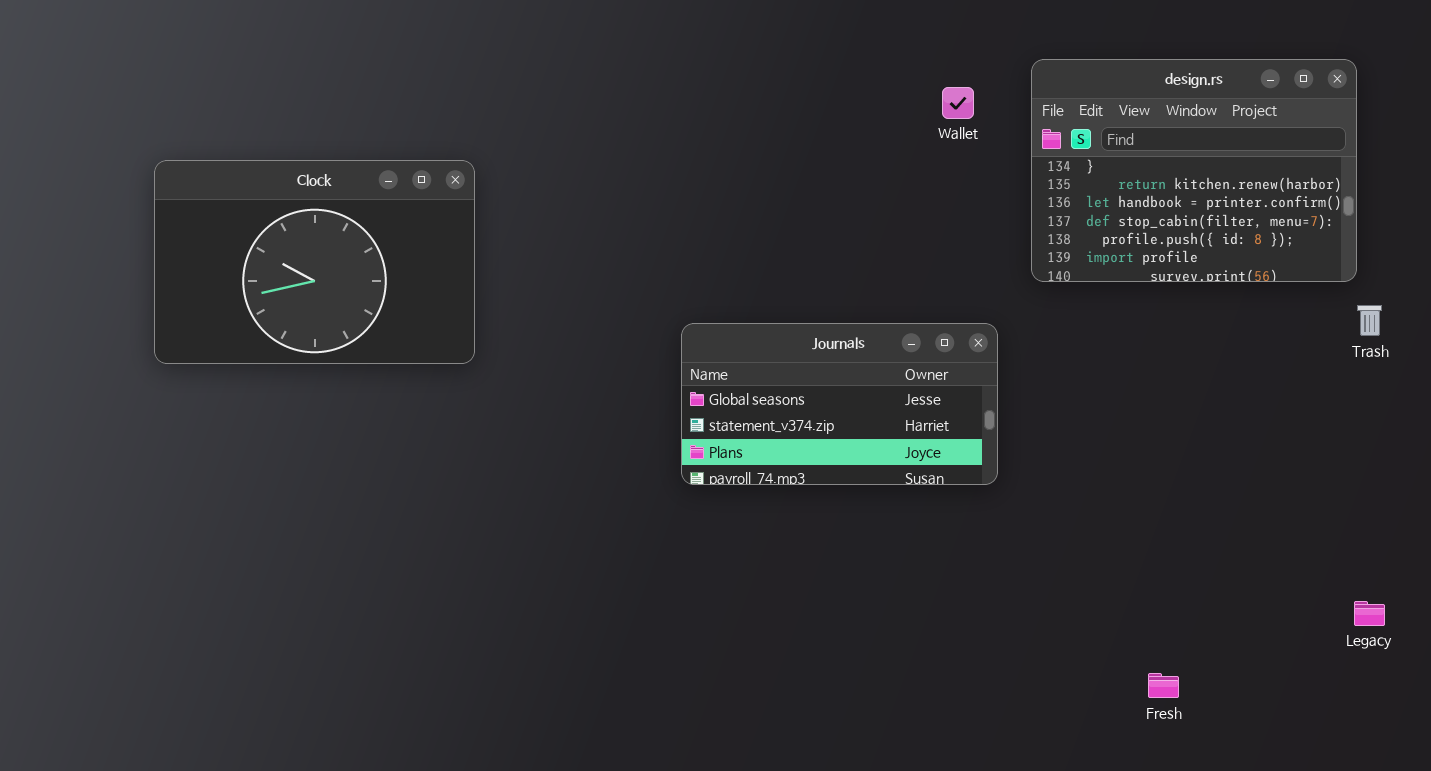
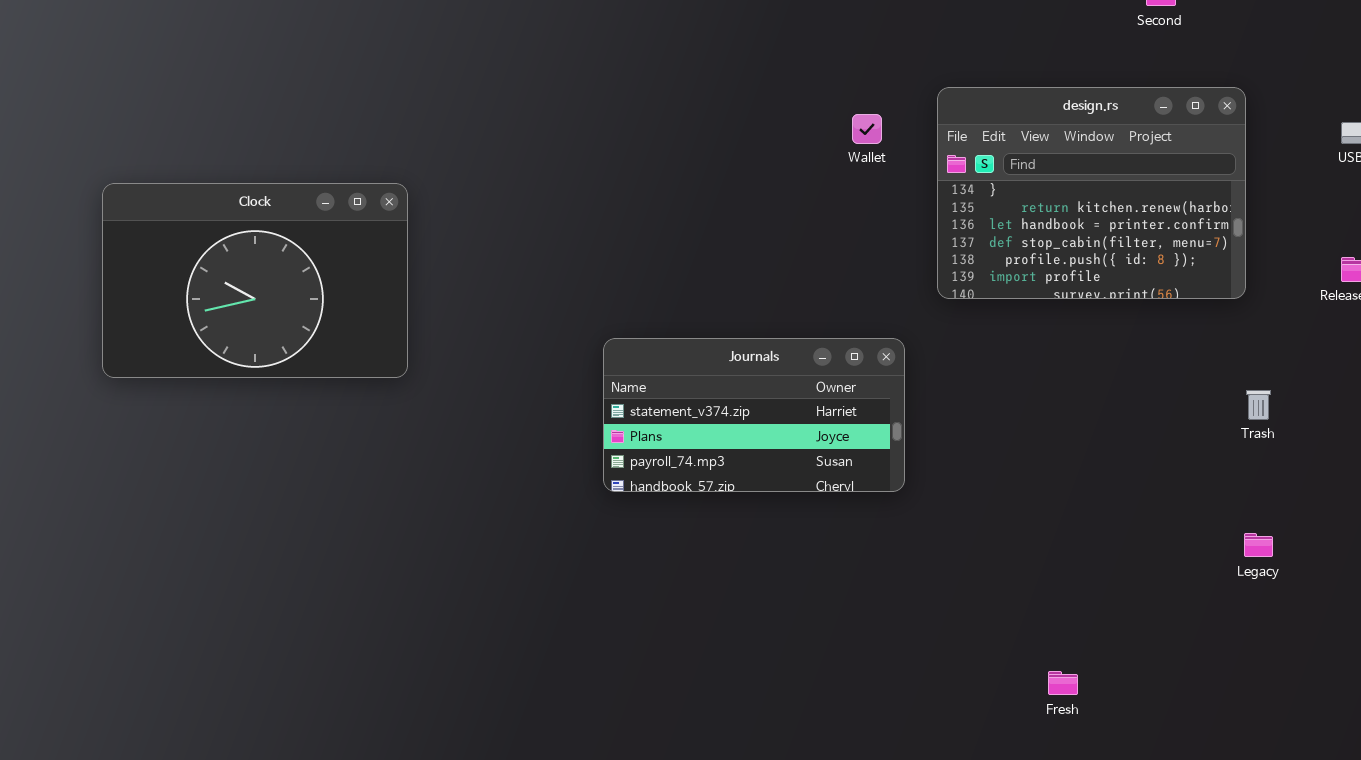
Trash: [1357,305,1382,336] -> [1246,390,1271,420], moved
Journals: [681,323,998,485] -> [603,338,905,492], scrolled down 1 row
Legacy: [1354,601,1385,626] -> [1244,533,1273,557], moved

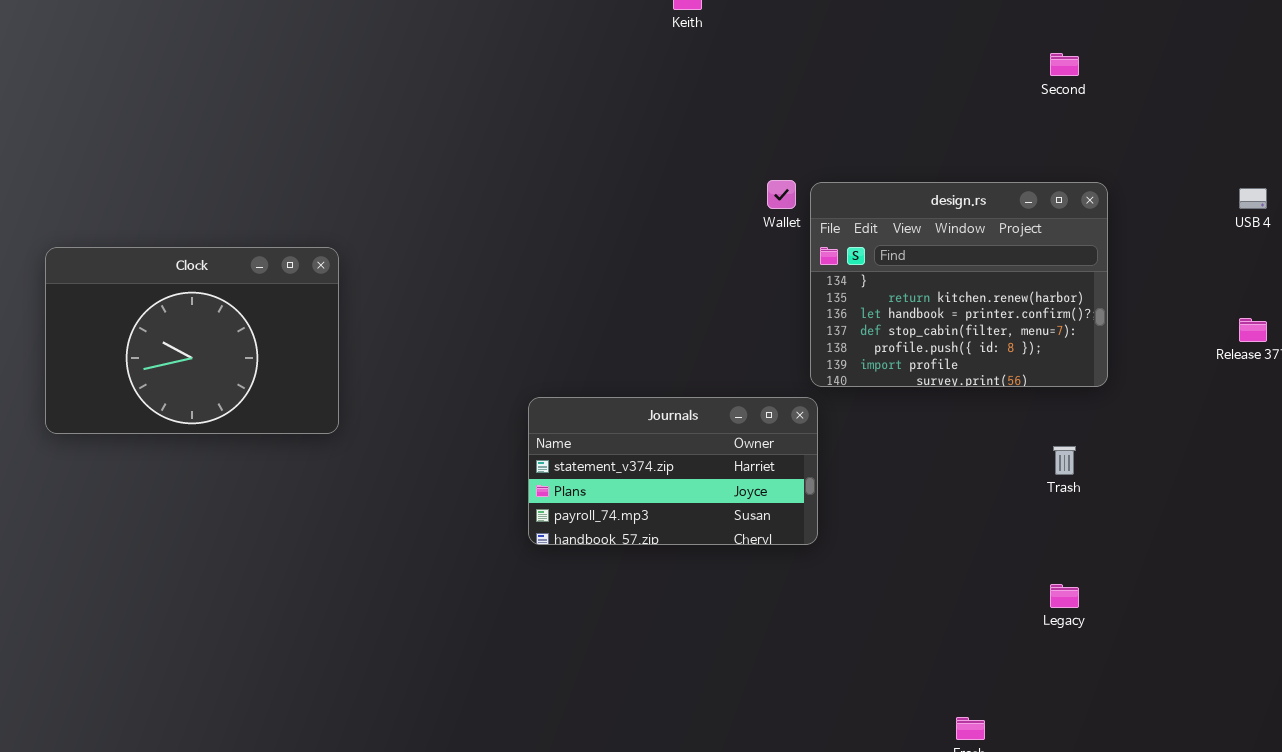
design.rs: [937,87,1246,299] -> [810,182,1108,387], moved
Trash: [1246,390,1271,420] -> [1053,446,1076,475], moved
Legacy: [1244,533,1273,557] -> [1050,584,1079,608], moved

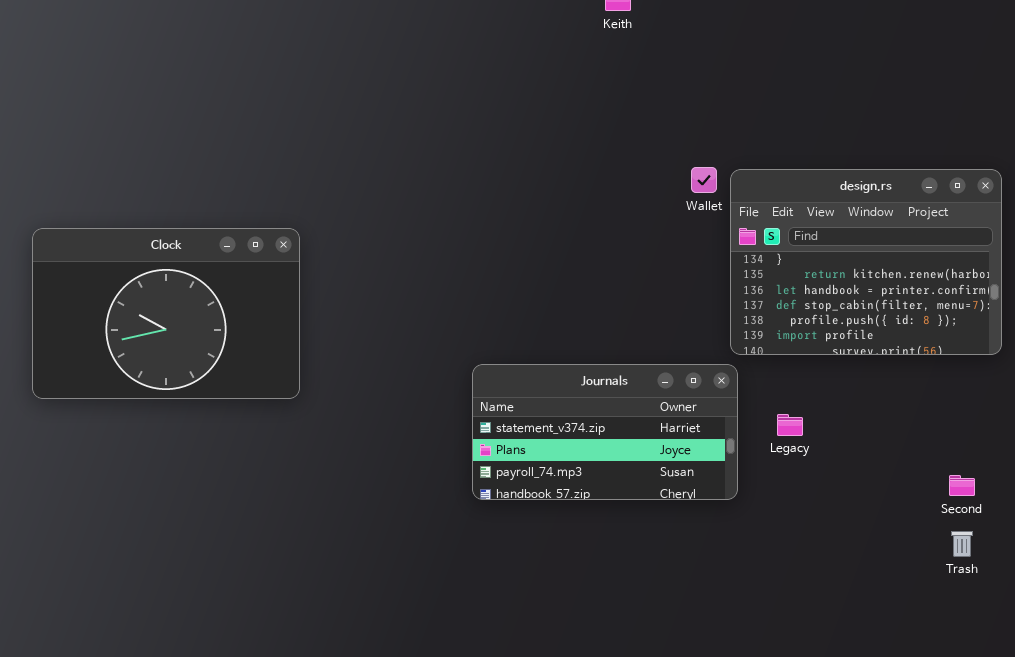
Second: [1050,53,1079,76] -> [949,475,975,496], moved
Trash: [1053,446,1076,475] -> [951,531,973,557], moved
Legacy: [1050,584,1079,608] -> [777,414,803,436], moved

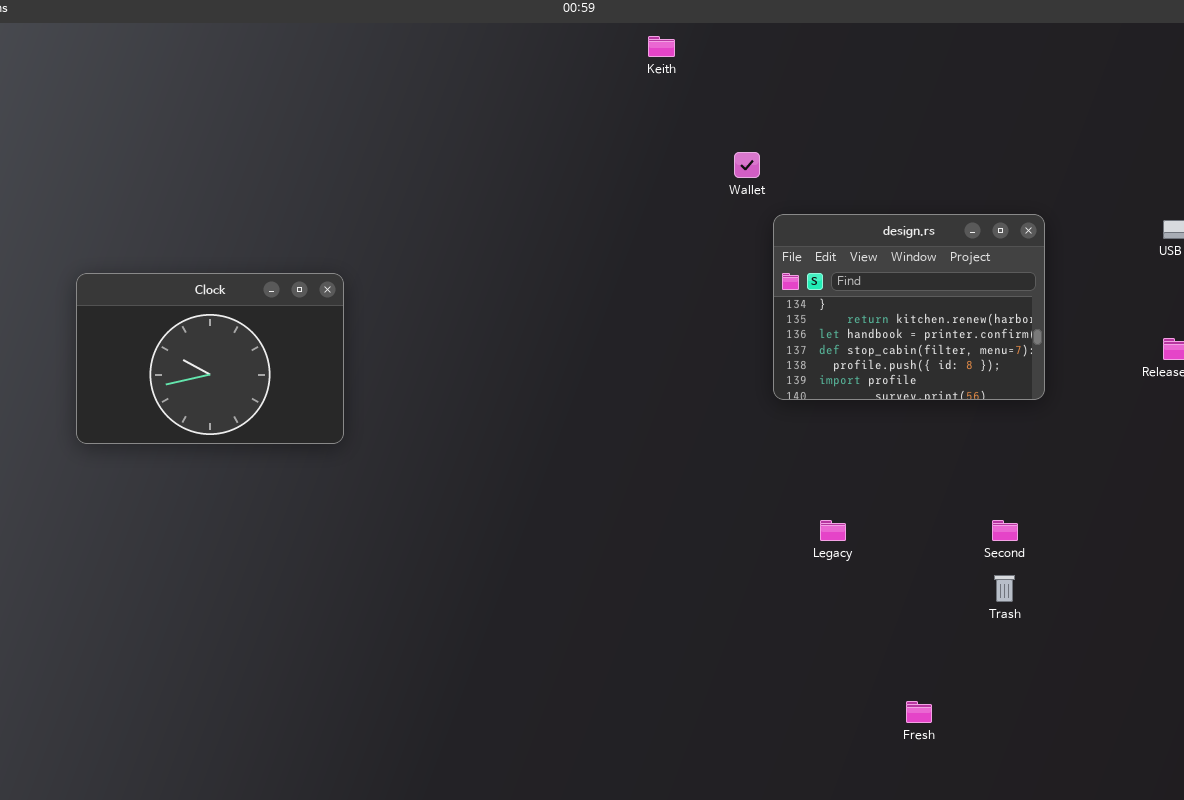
Wallet: [691,167,717,193] -> [734,152,760,178], moved
Journals: [472,364,738,500] -> none, closed
Legacy: [777,414,803,436] -> [820,520,846,541], moved

